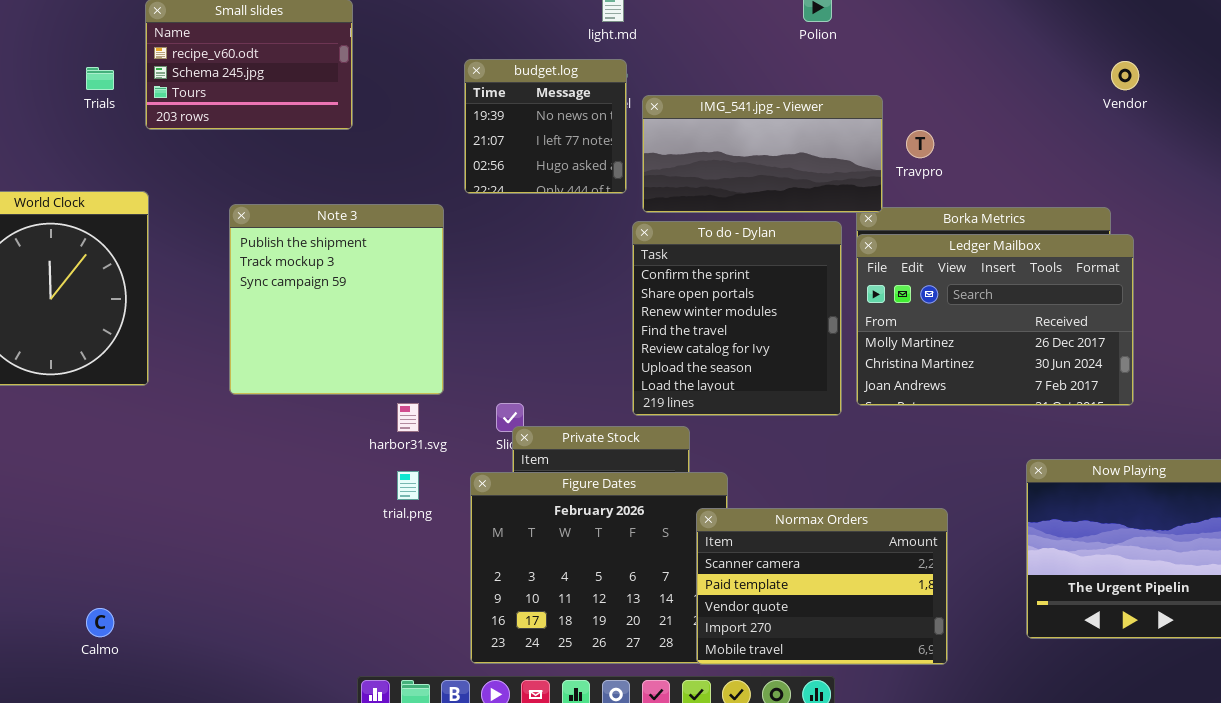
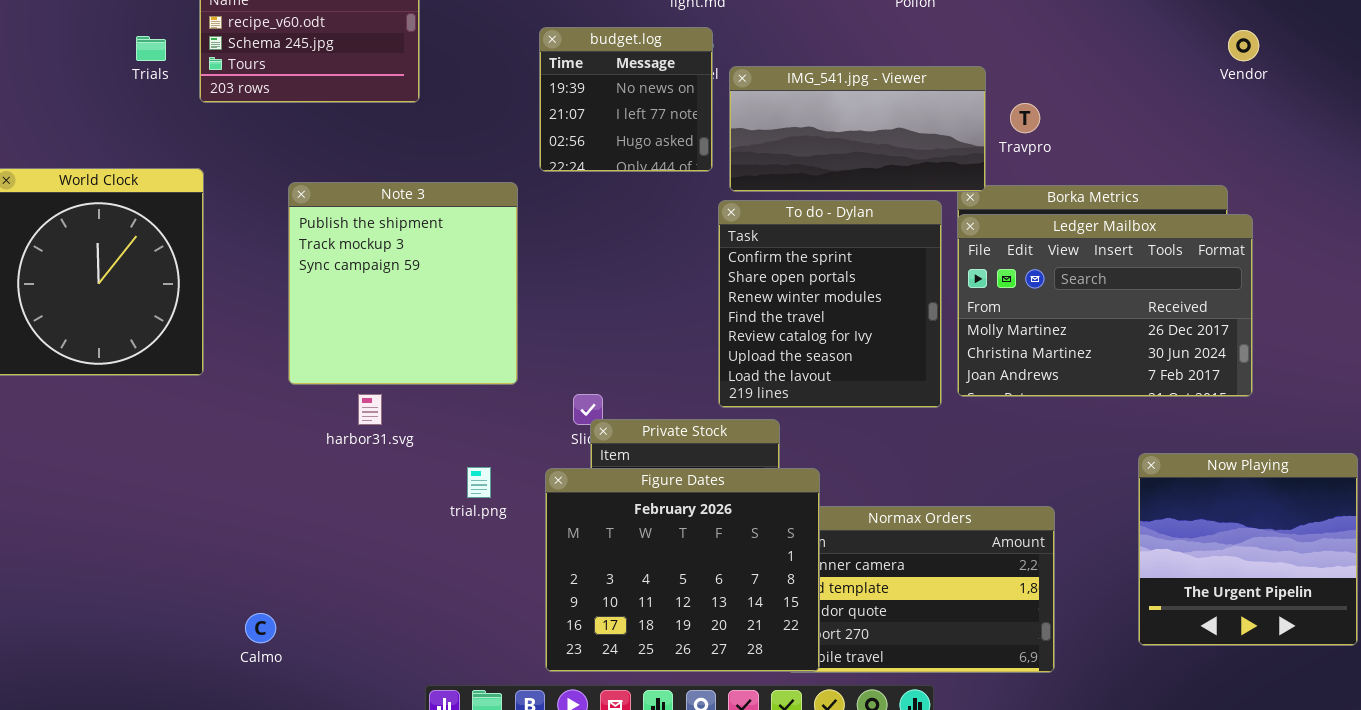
harbor31.svg: [397,403,419,432] -> [358,394,382,425], moved
Figure Dates: [470,472,728,664] -> [545,468,820,672], raised
Calmo: [86,608,114,637] -> [245,613,276,643], moved

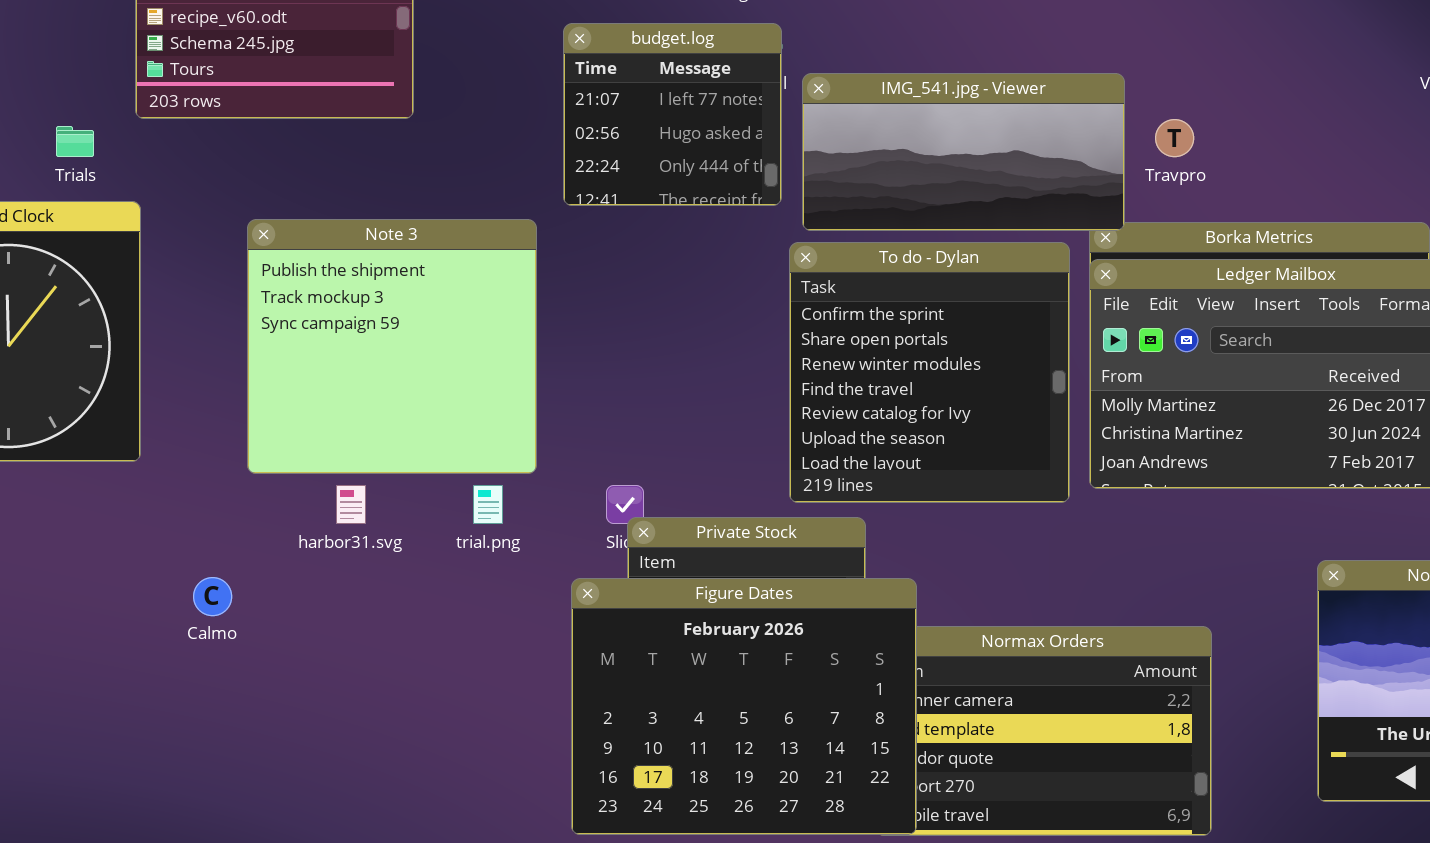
budget.log: [539,27,713,172] -> [563,23,782,206], scrolled down 1 row
Trials: [136,36,166,61] -> [56,126,94,157], moved
trial.png: [467,467,491,498] -> [473,485,503,524], moved
Calmo: [245,613,276,643] -> [193,577,232,616], moved

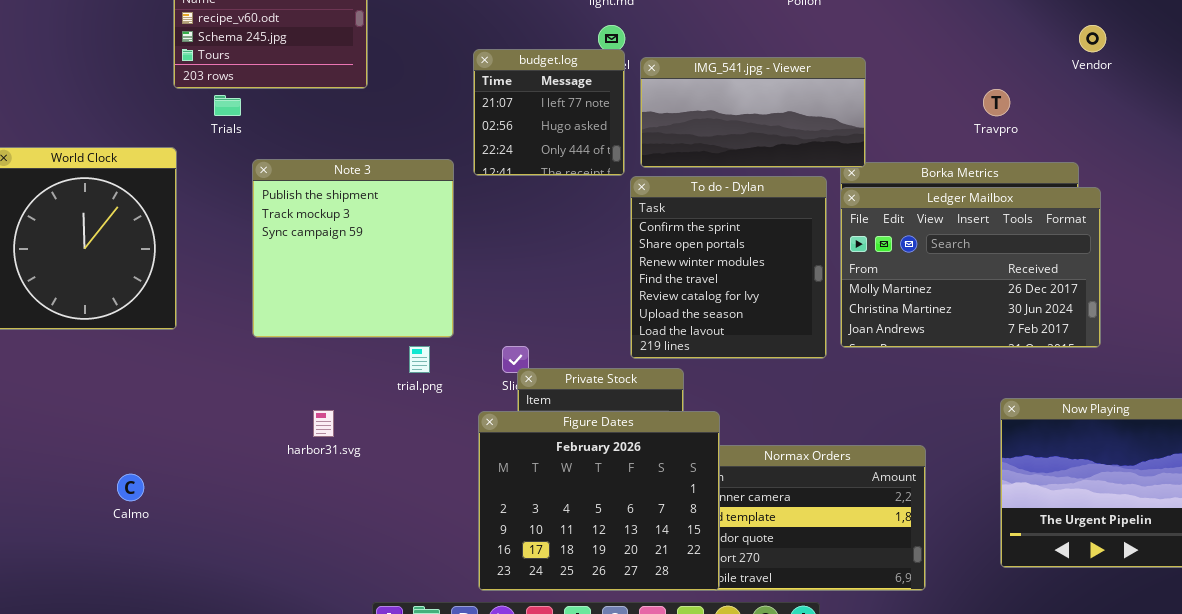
budget.log: [563,23,782,206] -> [473,49,625,176], moved
Travpro: [1155,119,1194,157] -> [983,89,1010,116], moved
Trials: [56,126,94,157] -> [214,95,241,116], moved
harbor31.svg: [336,485,366,524] -> [313,410,334,437], moved
Calmo: [193,577,232,616] -> [117,474,144,501], moved

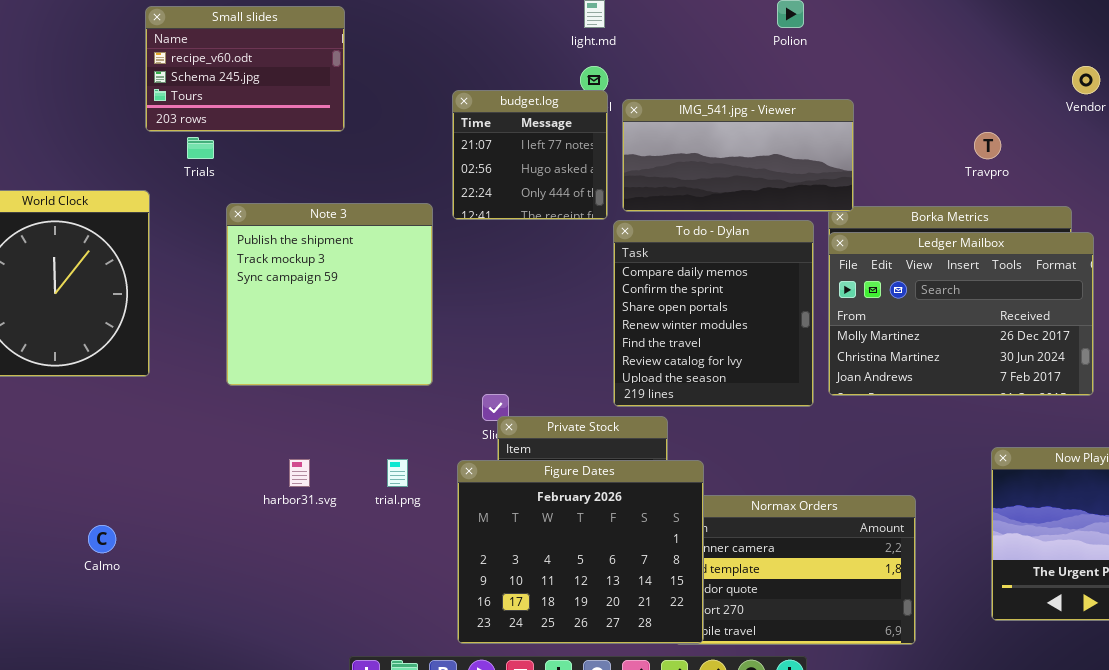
To do - Dylan: [630,176,827,359] -> [613,220,814,407], scrolled up 1 row
trial.png: [409,346,430,373] -> [387,459,408,487], moved

